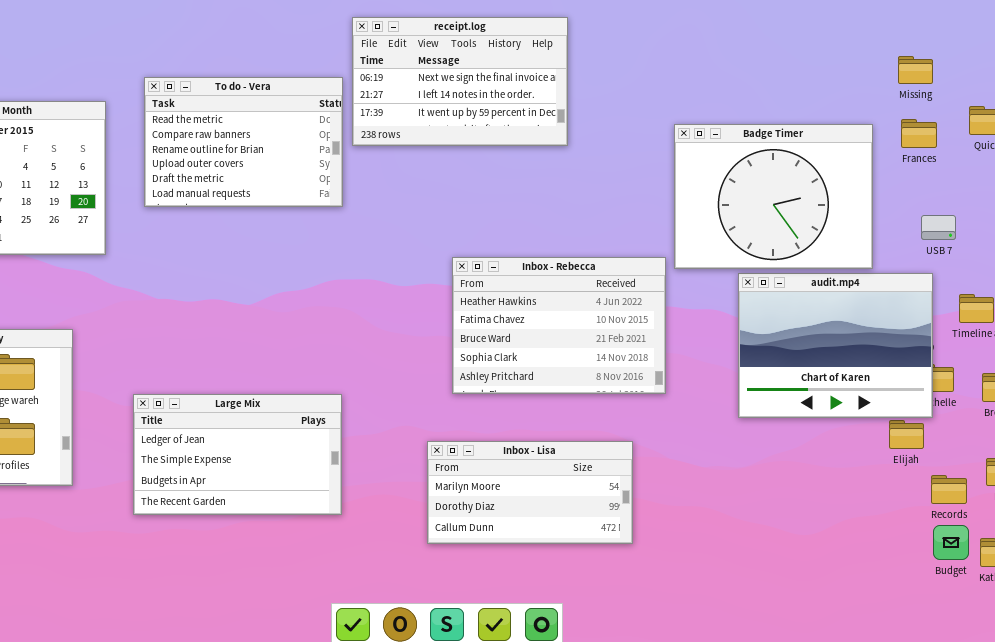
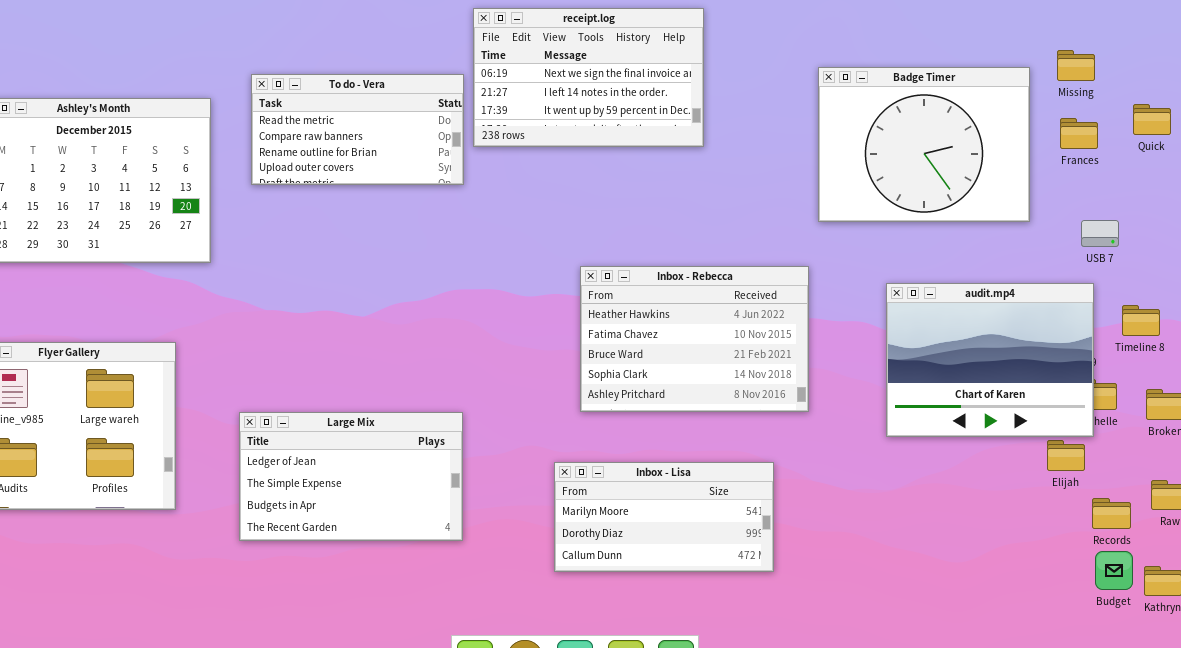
To do - Vera: [144,77,343,207] -> [251,74,464,185], resized
Badge Timer: [674,124,873,269] -> [818,67,1030,222], moved

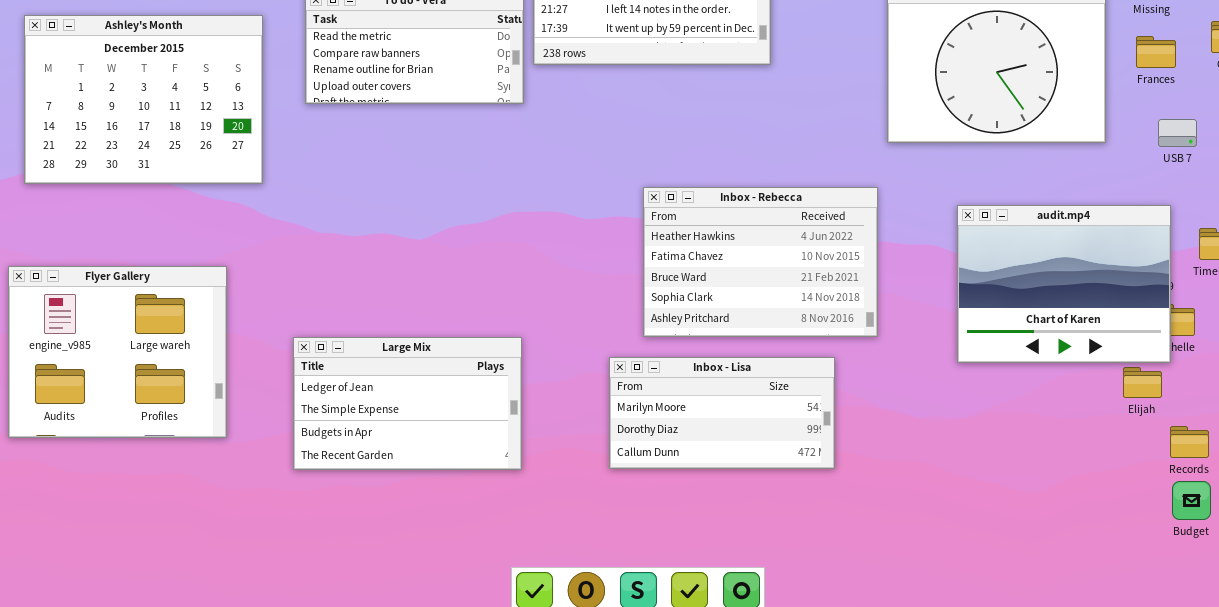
USB 7: [1081,220,1119,247] -> [1158,119,1197,147], moved
Inbox - Lisa: [554,462,774,572] -> [609,357,835,469], moved

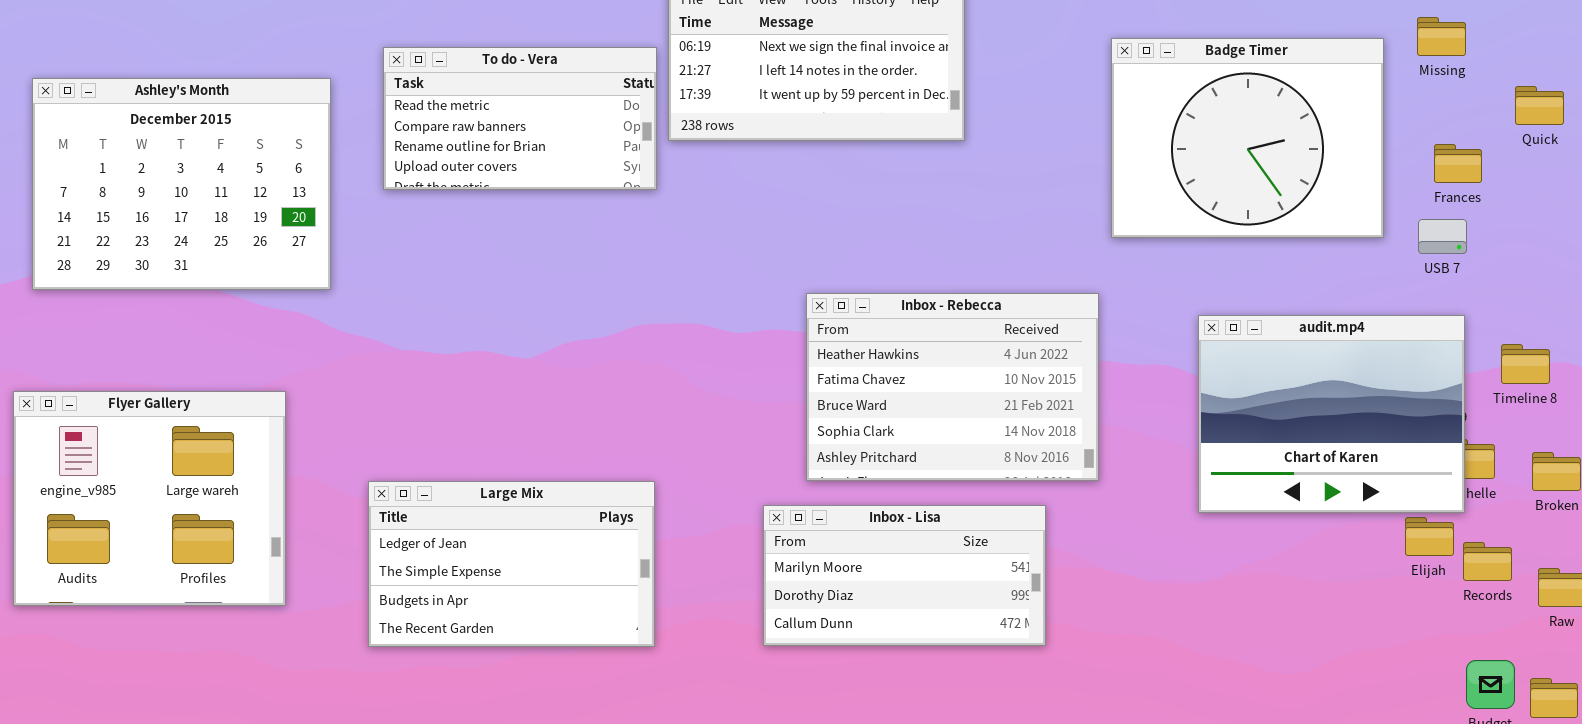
Frances: [1136,36,1176,68] -> [1434,144,1482,183], moved
USB 7: [1158,119,1197,147] -> [1418,219,1467,254], moved
Records: [1170,426,1209,458] -> [1463,542,1512,581], moved

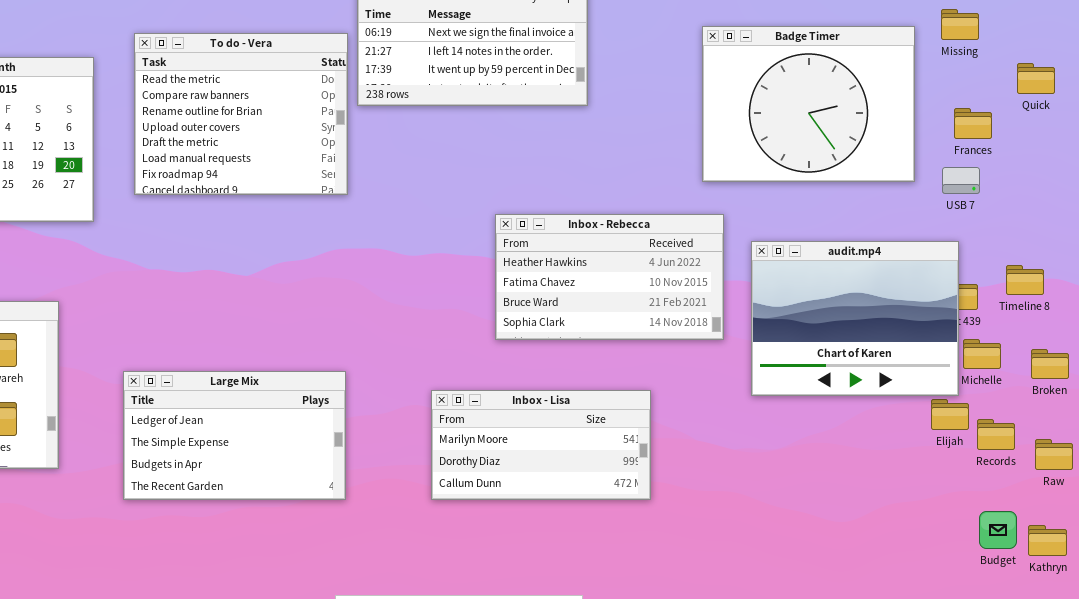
To do - Vera: [383,47,657,190] -> [134,33,348,195], resized
Inbox - Rebecca: [806,293,1099,481] -> [495,214,724,340], moved, resized
audit.mp4: [1198,315,1465,513] -> [751,241,959,396], moved

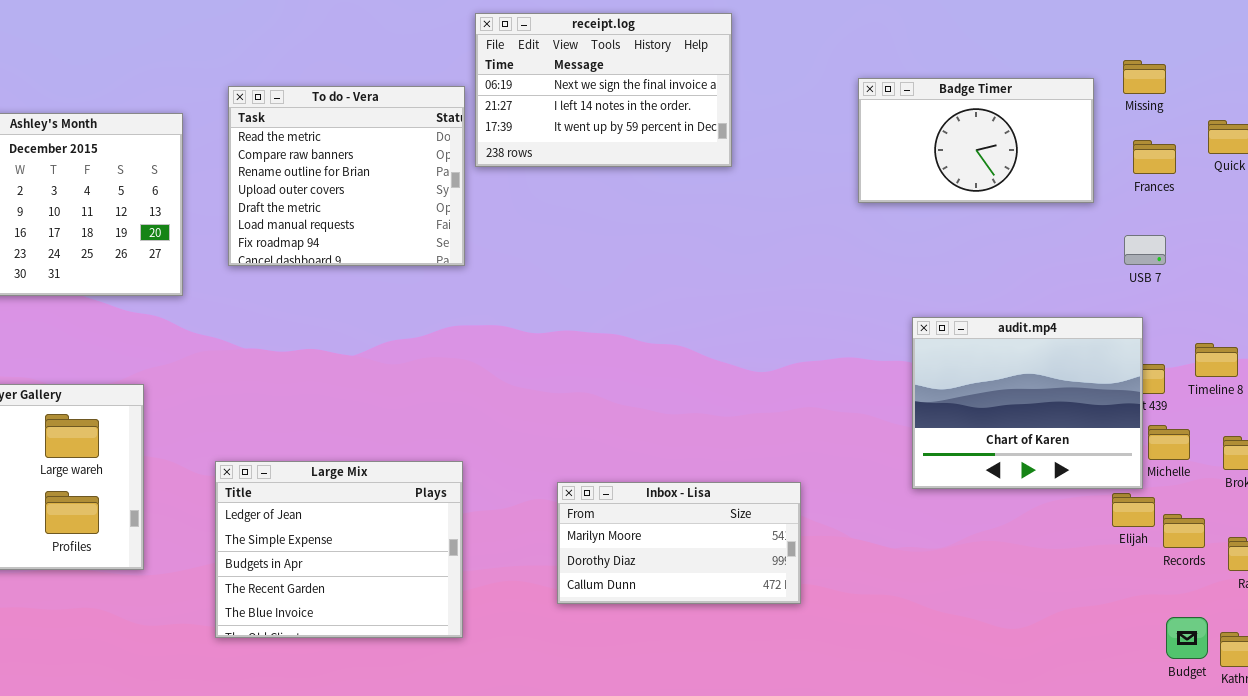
Badge Timer: [702,26,915,182] -> [858,78,1094,203], resized
Frances: [954,108,992,139] -> [1133,140,1176,174], moved
Inbox - Rebecca: [495,214,724,340] -> none, closed
Large Mix: [123,371,346,500] -> [215,461,463,638], resized

